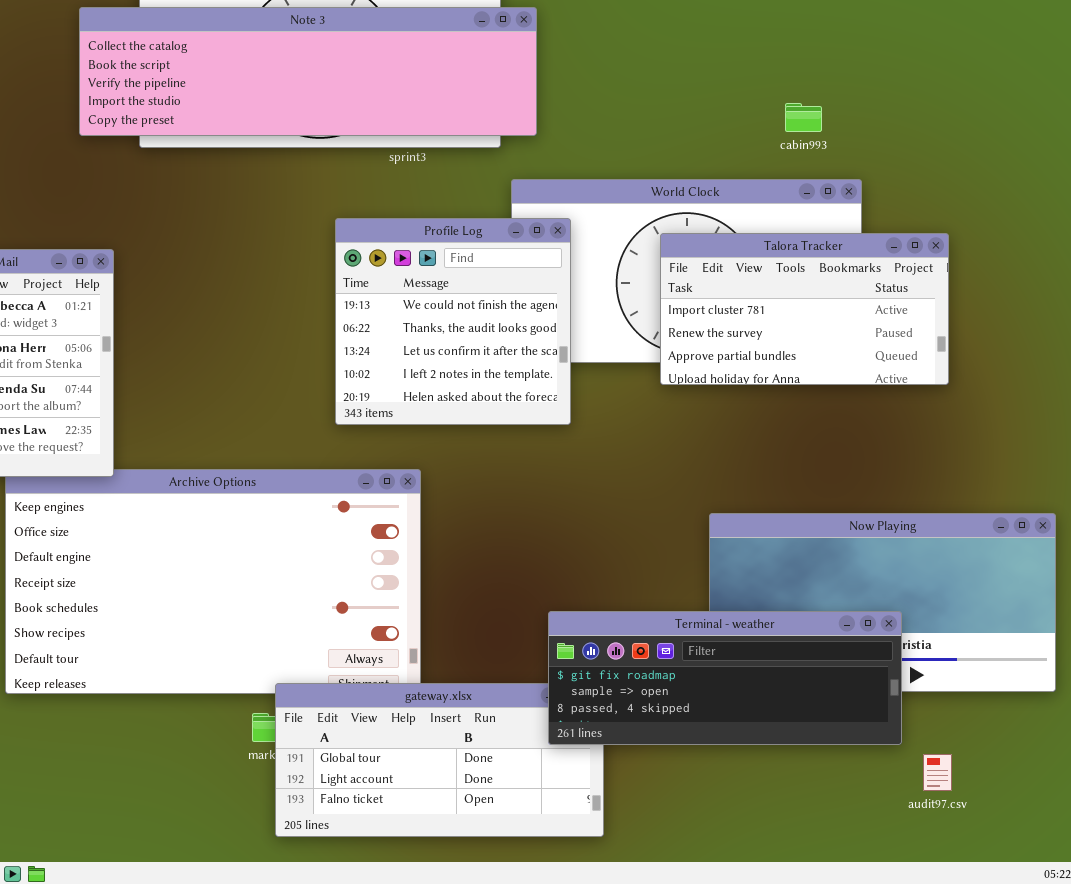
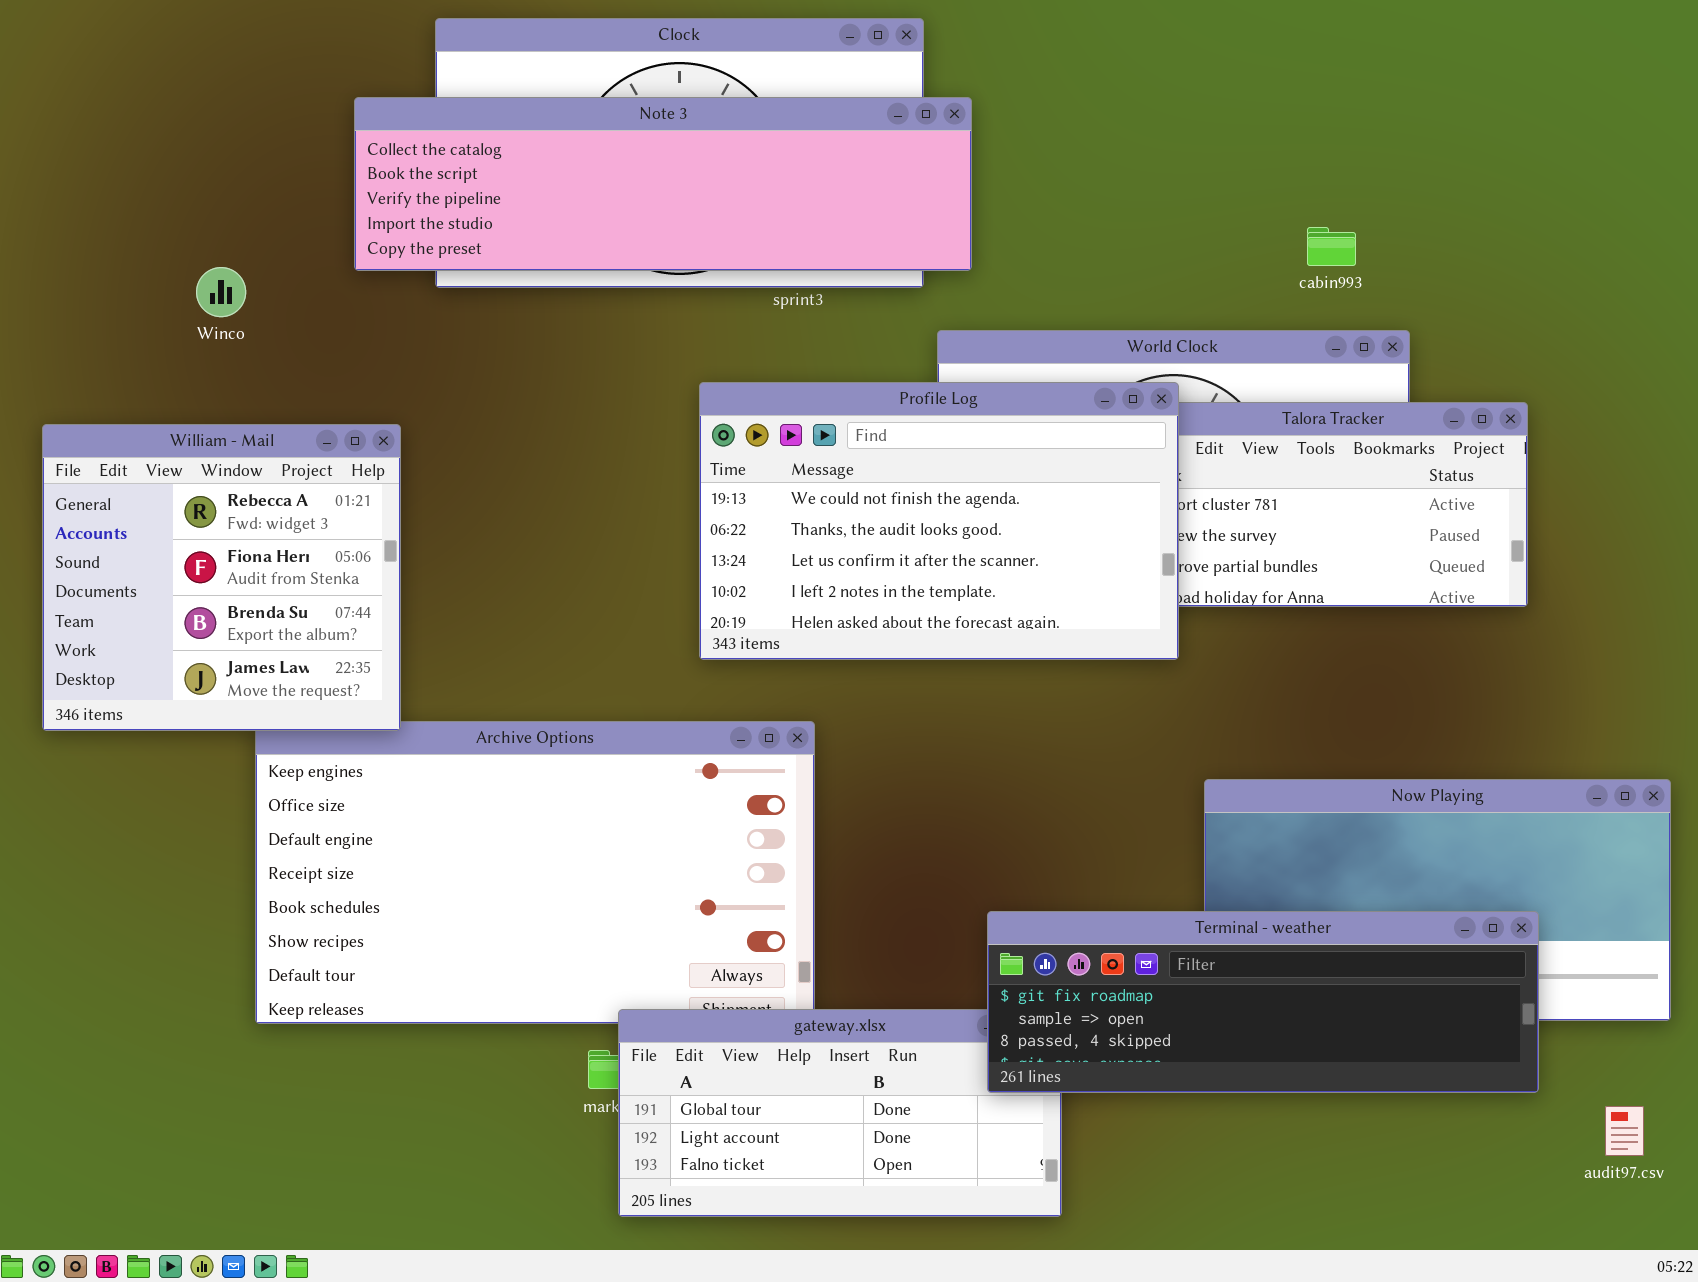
Profile Log: [335,218,571,425] -> [699,382,1179,660], resized
Terminal - weather: [548,611,902,745] -> [987,911,1539,1093], resized
audit97.csv: [923,754,952,791] -> [1605,1106,1644,1156], moved

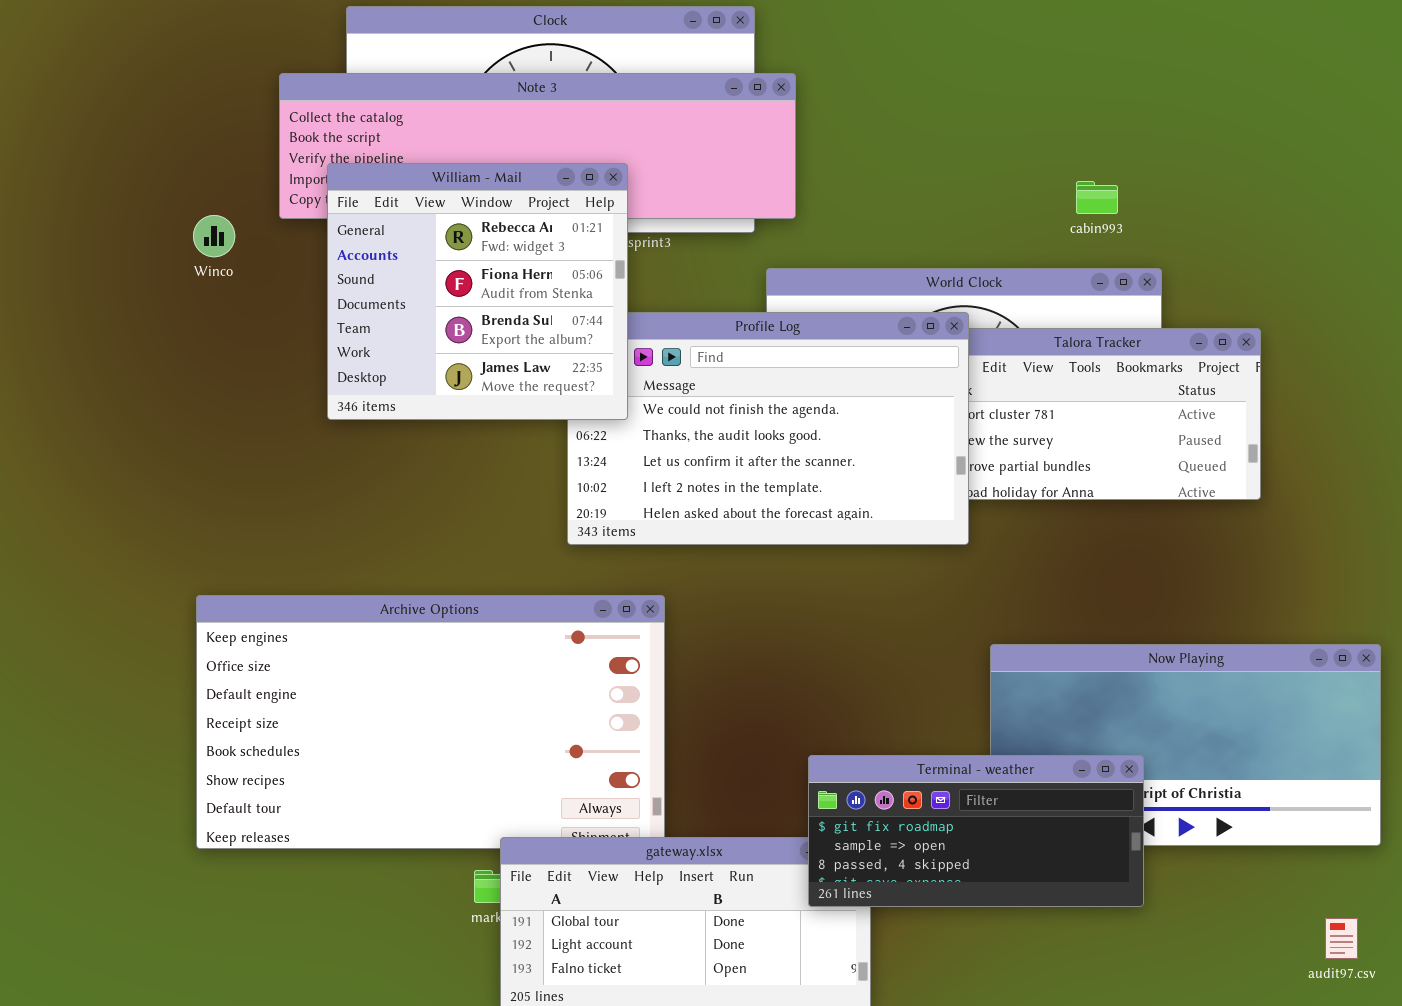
Winco: [196,267,246,317] -> [193,215,235,257], moved
William - Mail: [42,424,401,731] -> [327,163,628,420], moved
Terminal - weather: [987,911,1539,1093] -> [808,755,1144,907], resized

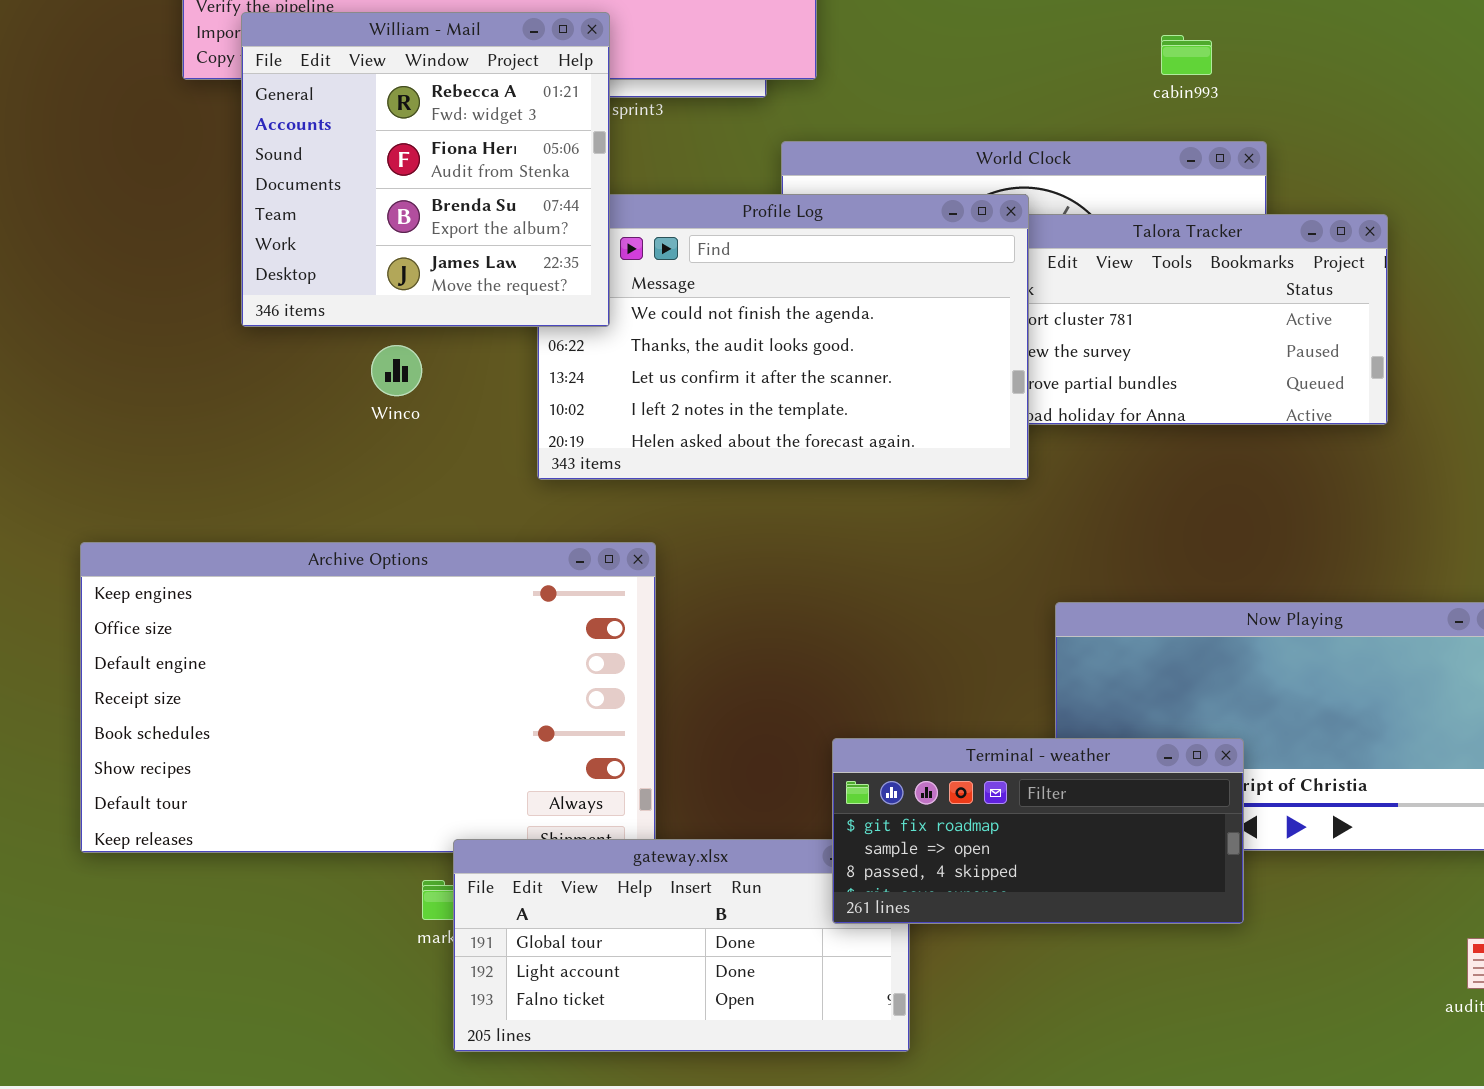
Winco: [193,215,235,257] -> [371,345,422,396], moved

